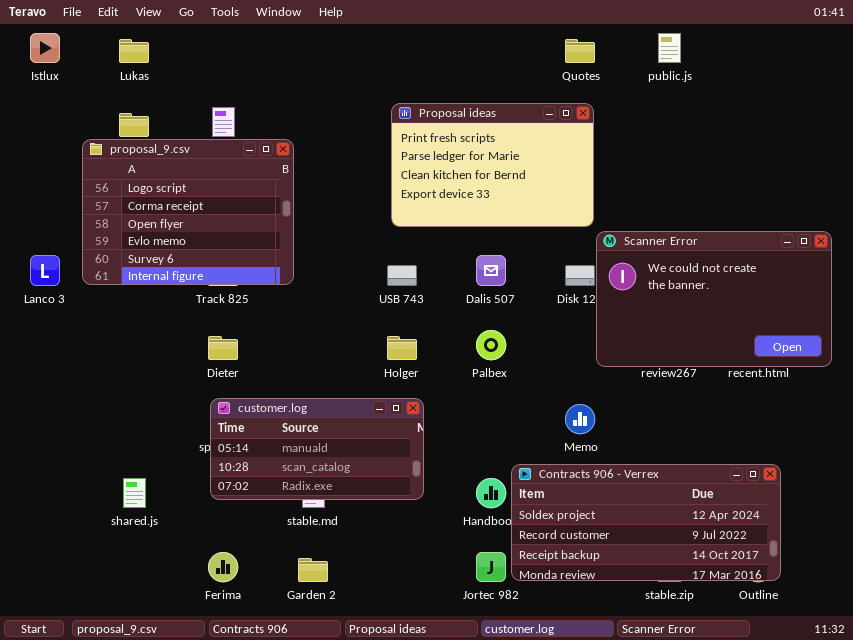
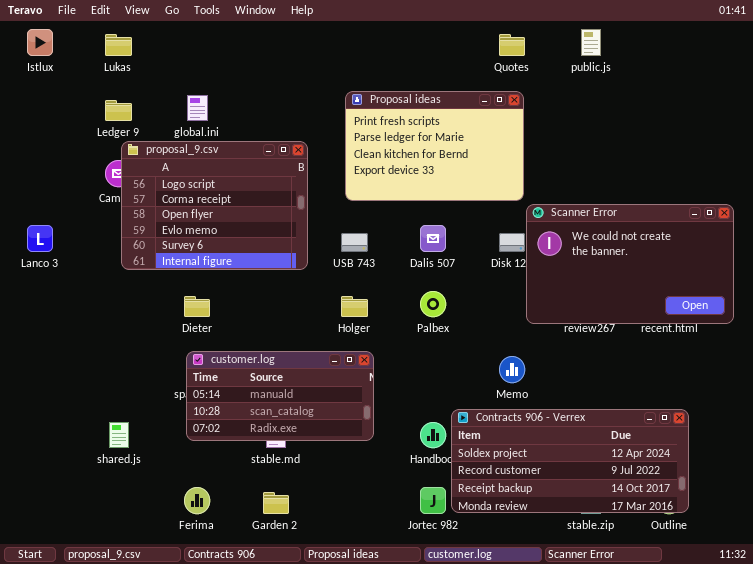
proposal_9.csv: [82,139,294,285] -> [121,141,308,270], moved

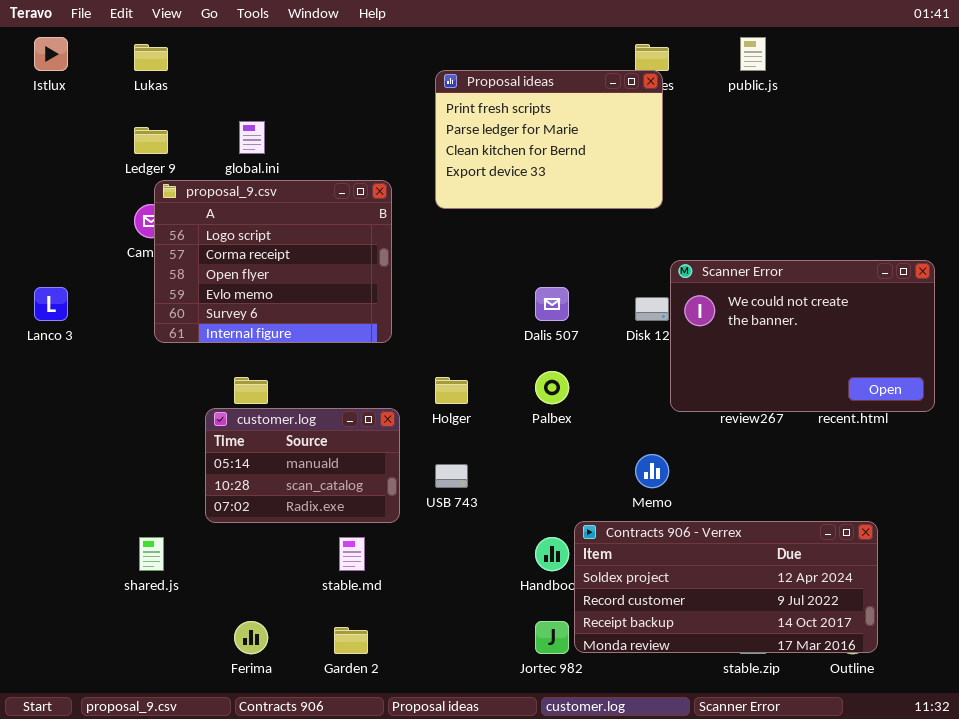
Proposal ideas: [345,91,524,201] -> [435,70,663,209], moved
USB 743: [341,233,368,252] -> [435,464,468,488], moved
customer.log: [186,351,374,441] -> [205,408,400,523], moved, resized

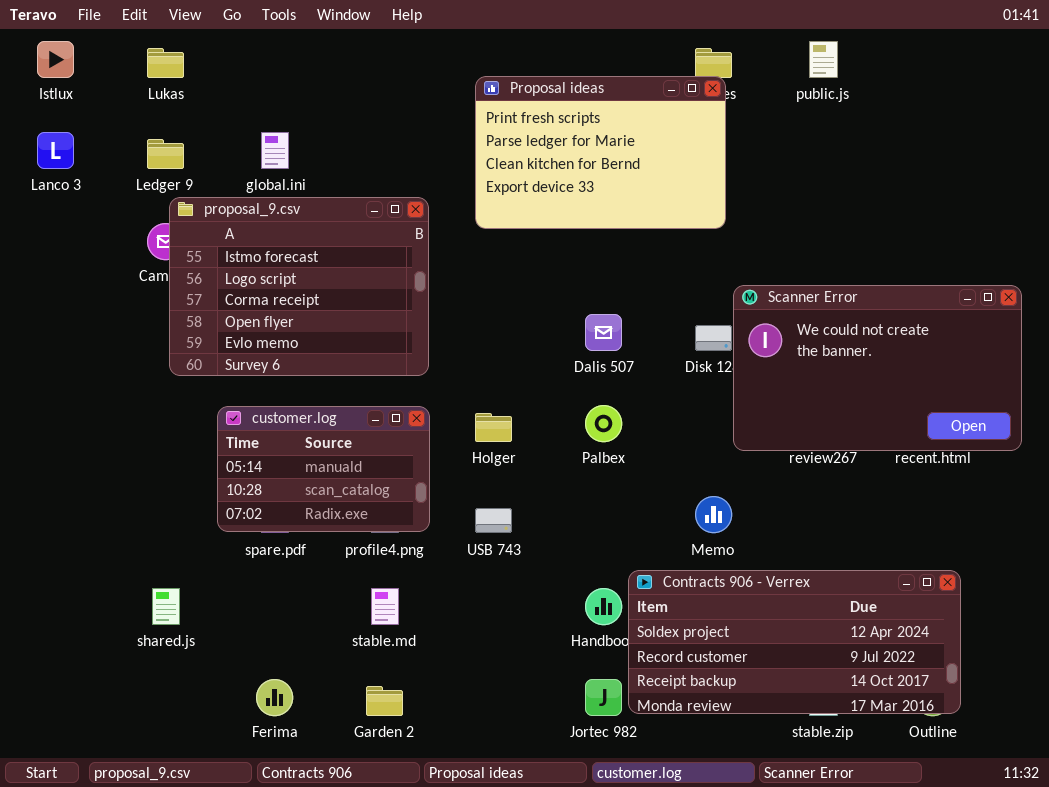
proposal_9.csv: [154,180,392,343] -> [169,197,429,376], scrolled up 1 row
Lanco 3: [34,287,68,321] -> [37,132,74,169], moved
customer.log: [205,408,400,523] -> [217,406,430,532], moved

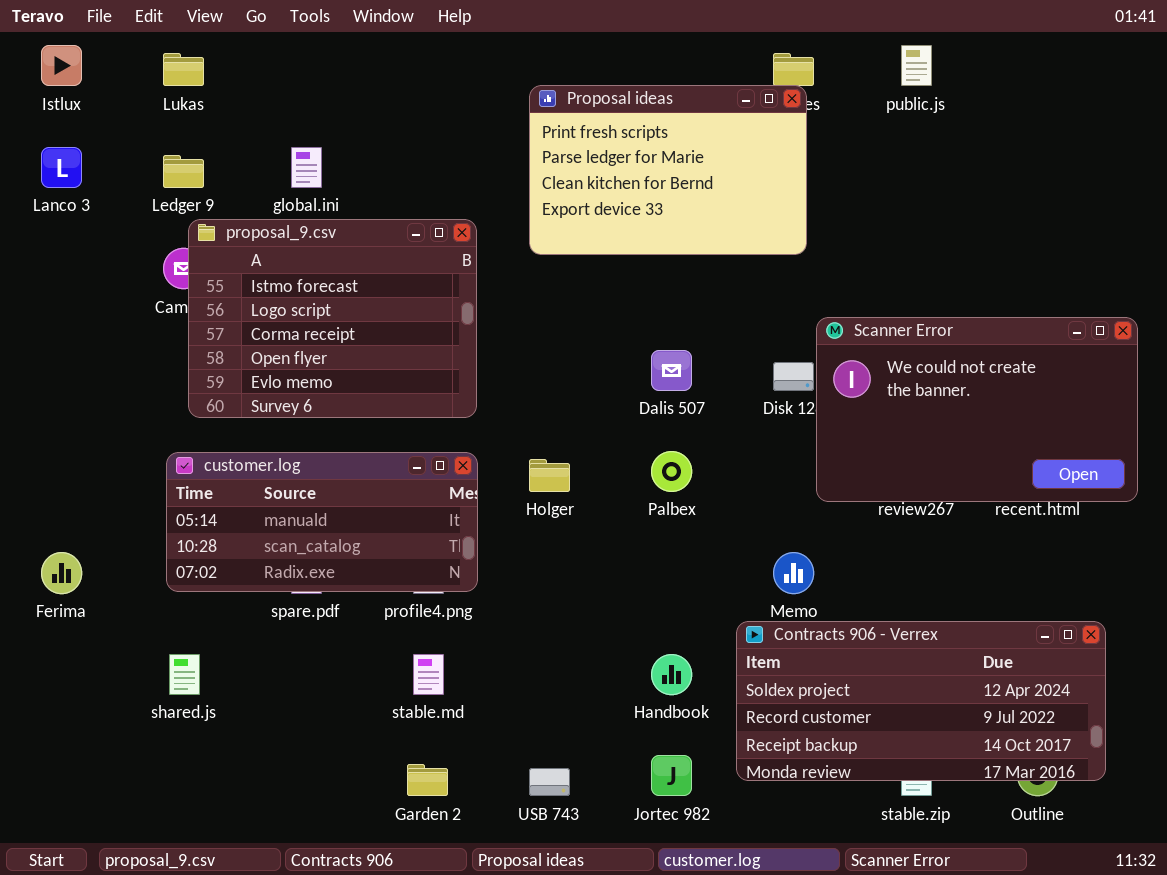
customer.log: [217,406,430,532] -> [166,452,478,592], resized
USB 743: [475,508,512,533] -> [529,768,570,796], moved
Contracts 906 - Verrex: [628,570,961,714] -> [736,621,1106,781], moved
Ferima: [256,679,293,716] -> [41,552,82,594], moved

